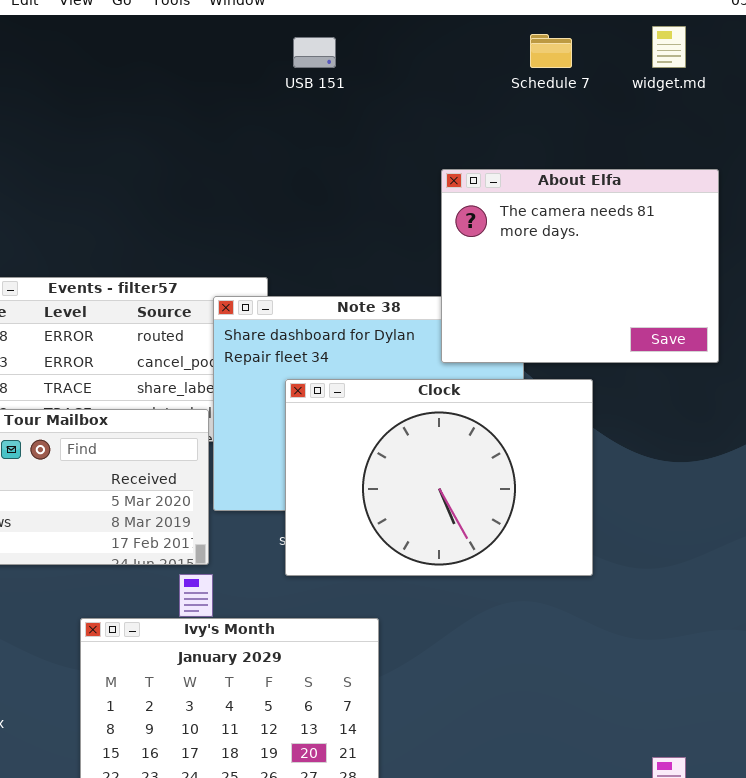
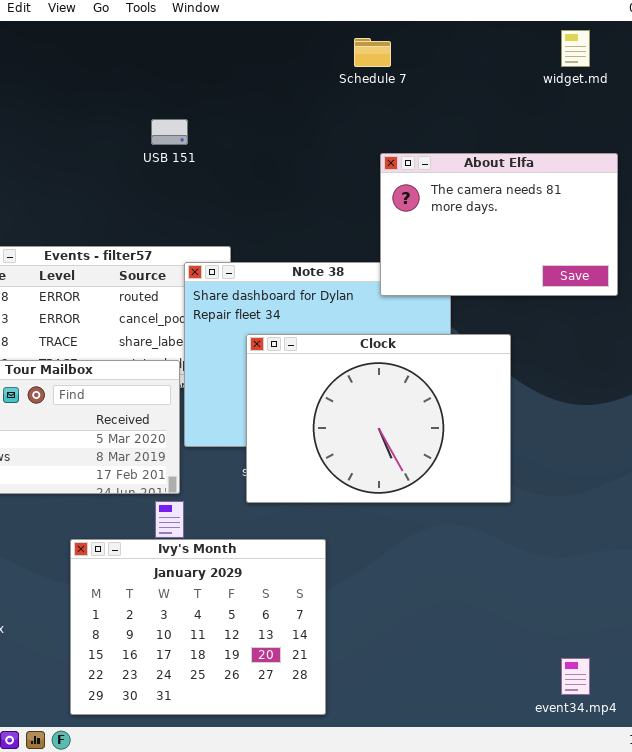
Schedule 7: [530,34,572,68] -> [354,38,391,67], moved
USB 151: [293,37,336,68] -> [151,119,188,145], moved
About Elfa: [441,169,719,363] -> [380,153,618,296], resized

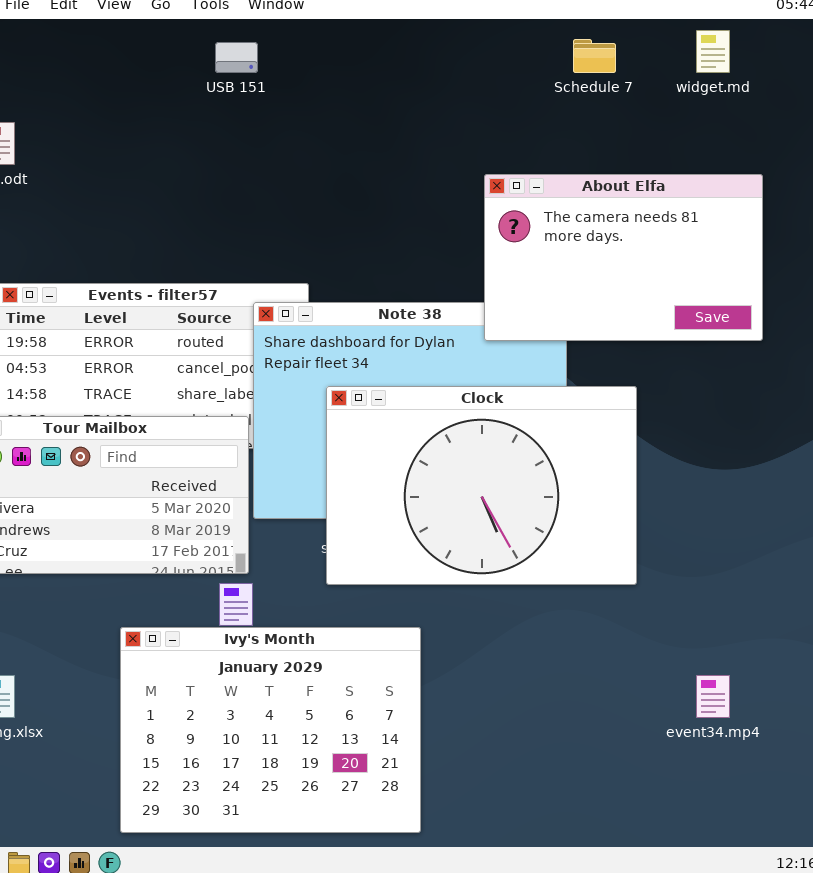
Schedule 7: [354,38,391,67] -> [573,39,616,73], moved
USB 151: [151,119,188,145] -> [215,42,258,73], moved
event34.mp4: [561,658,590,695] -> [696,675,730,718], moved

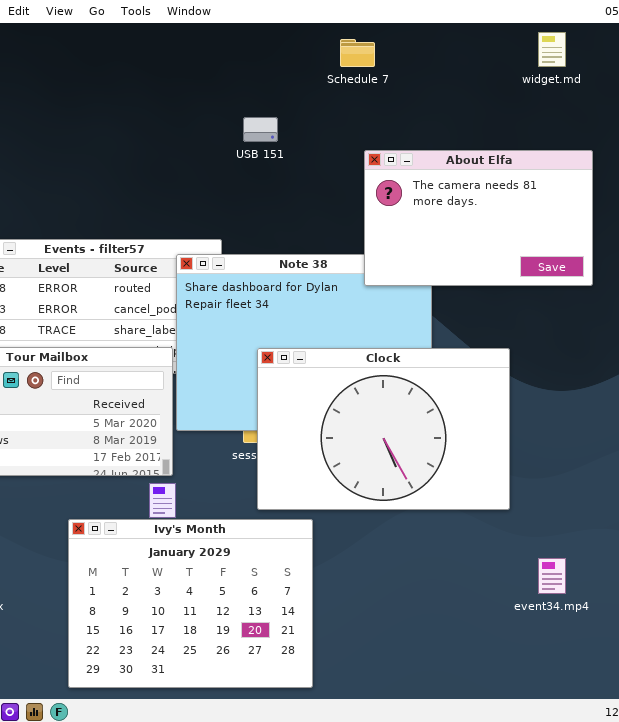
Schedule 7: [573,39,616,73] -> [340,39,375,67], moved
USB 151: [215,42,258,73] -> [243,117,278,142], moved
Clock: [326,386,637,585] -> [257,348,510,510], moved

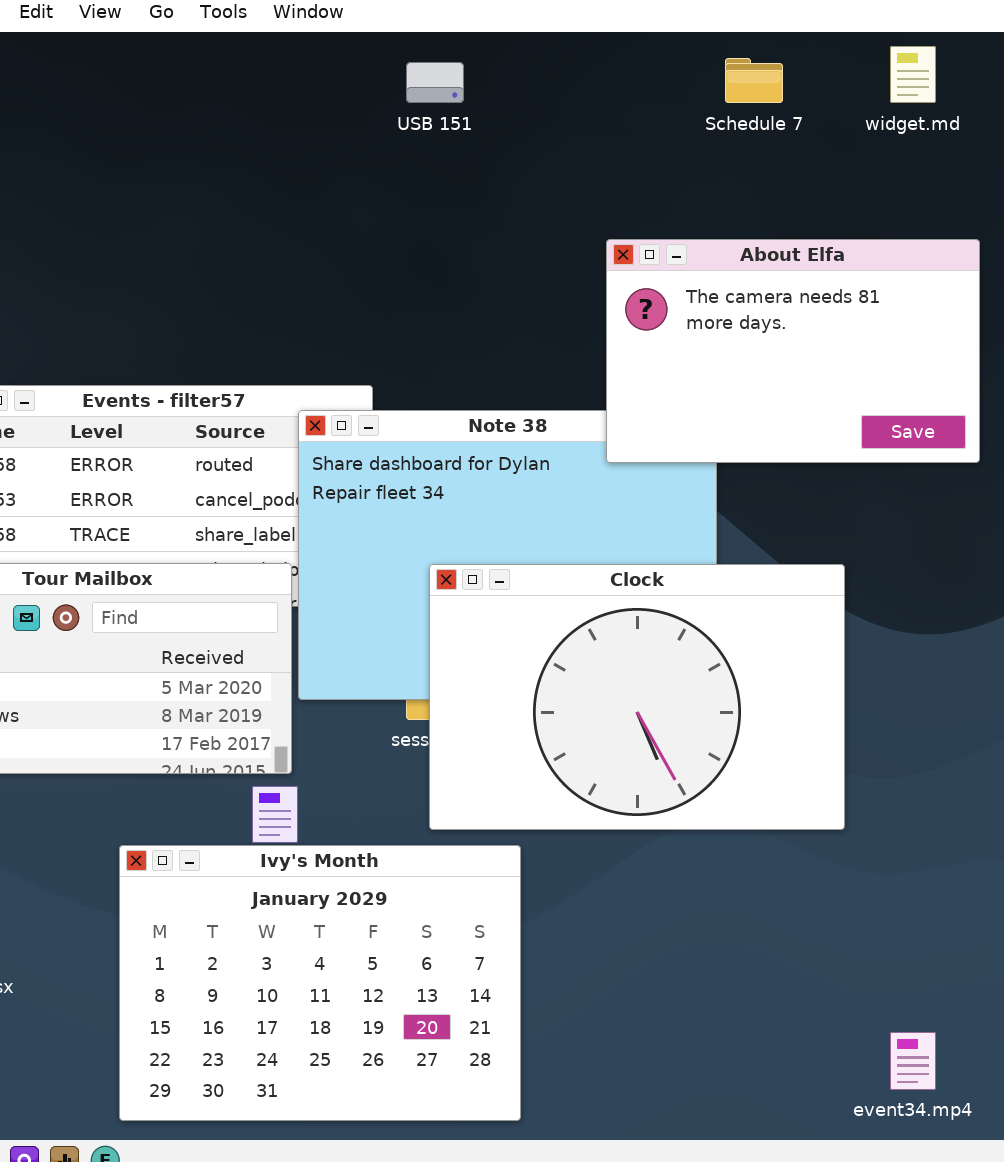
Schedule 7: [340,39,375,67] -> [725,58,783,103], moved
USB 151: [243,117,278,142] -> [406,62,464,103], moved
event34.mp4: [538,558,566,594] -> [890,1032,936,1090], moved

